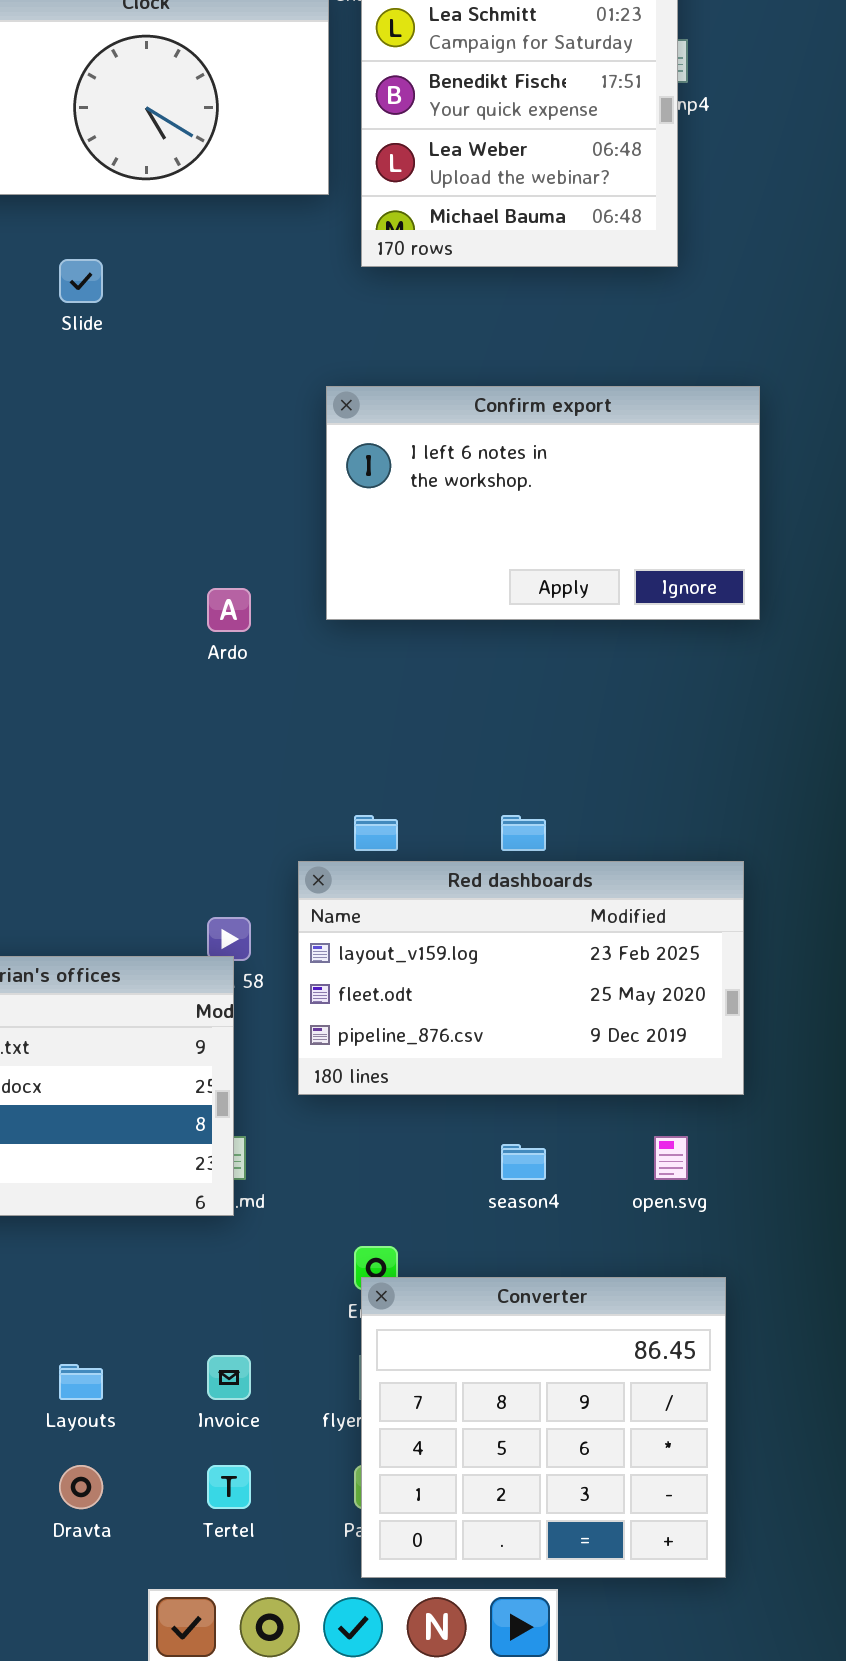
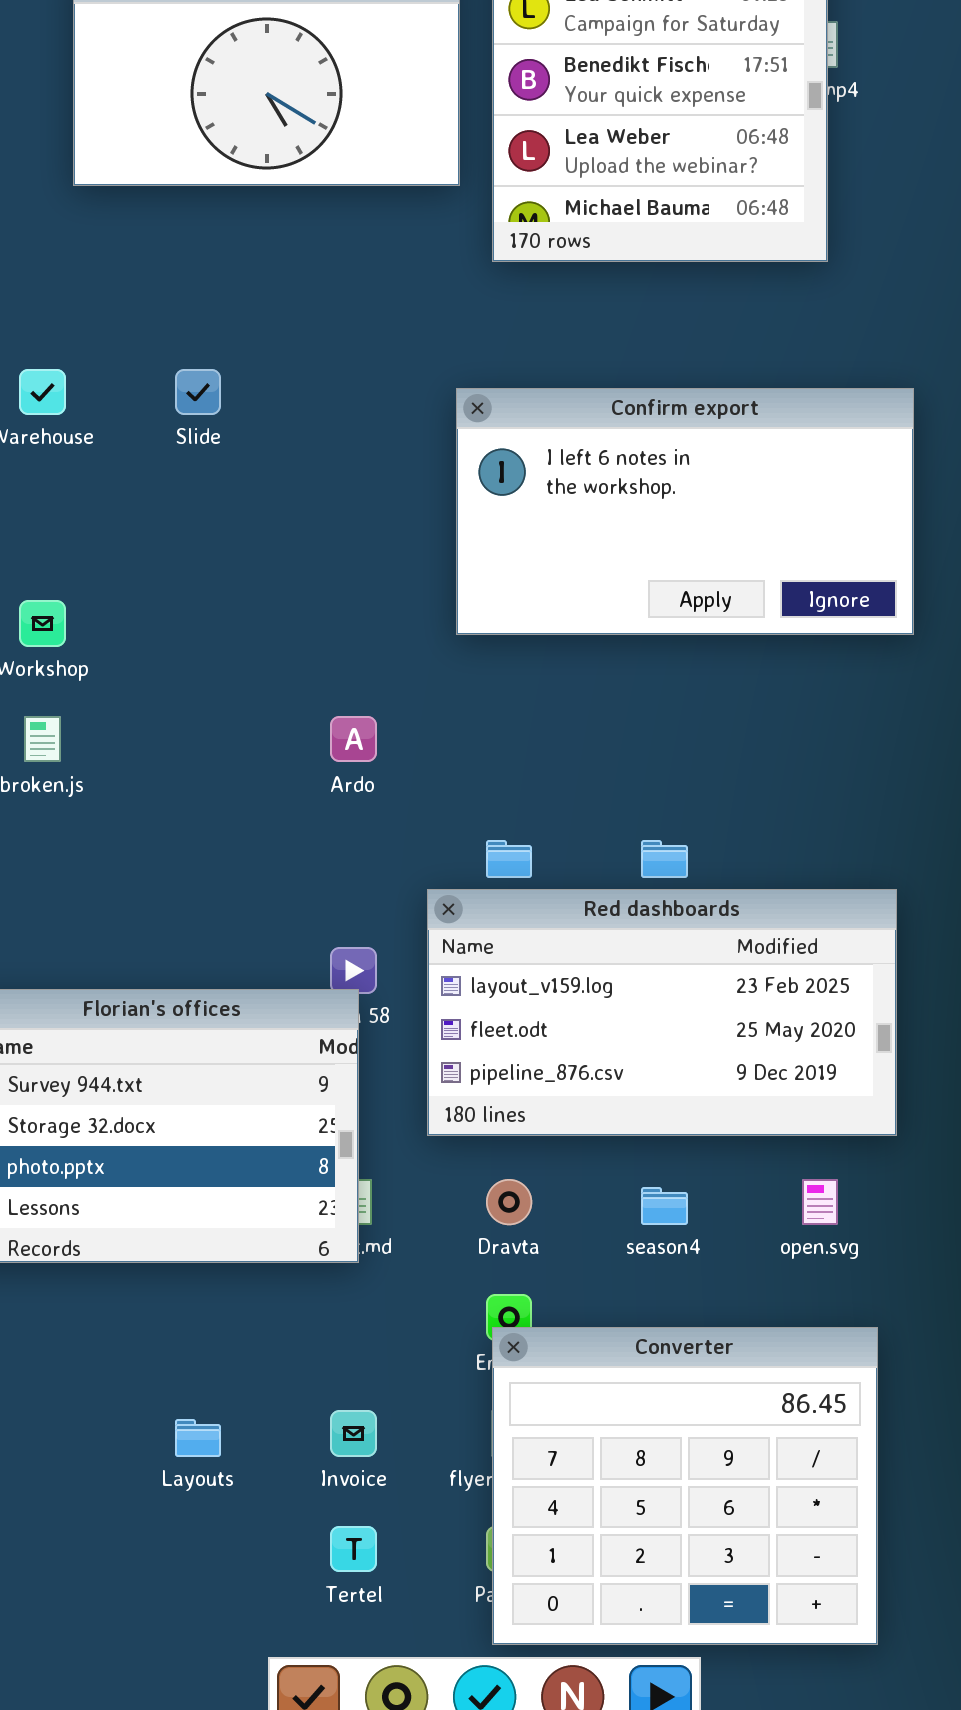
Slide: [59,259,103,303] -> [175,369,221,415], moved
Ardo: [207,588,251,632] -> [330,716,377,762], moved
Dravta: [59,1465,103,1509] -> [486,1179,532,1225], moved

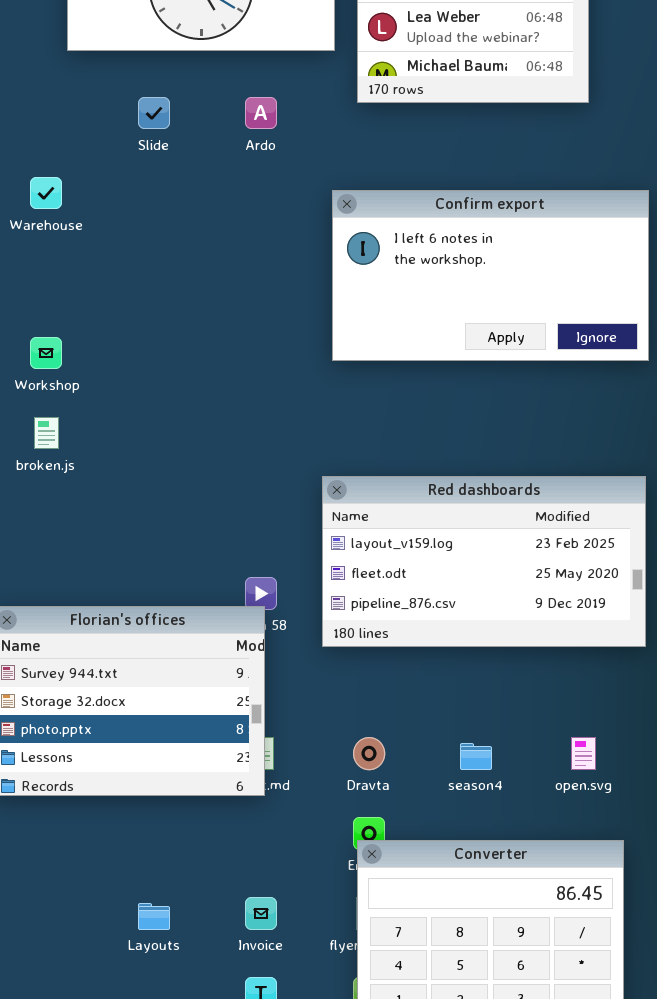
Slide: [175,369,221,415] -> [138,97,170,129], moved
Ardo: [330,716,377,762] -> [245,97,277,129], moved
Red dashboards: [427,889,897,1136] -> [322,476,646,647], moved

